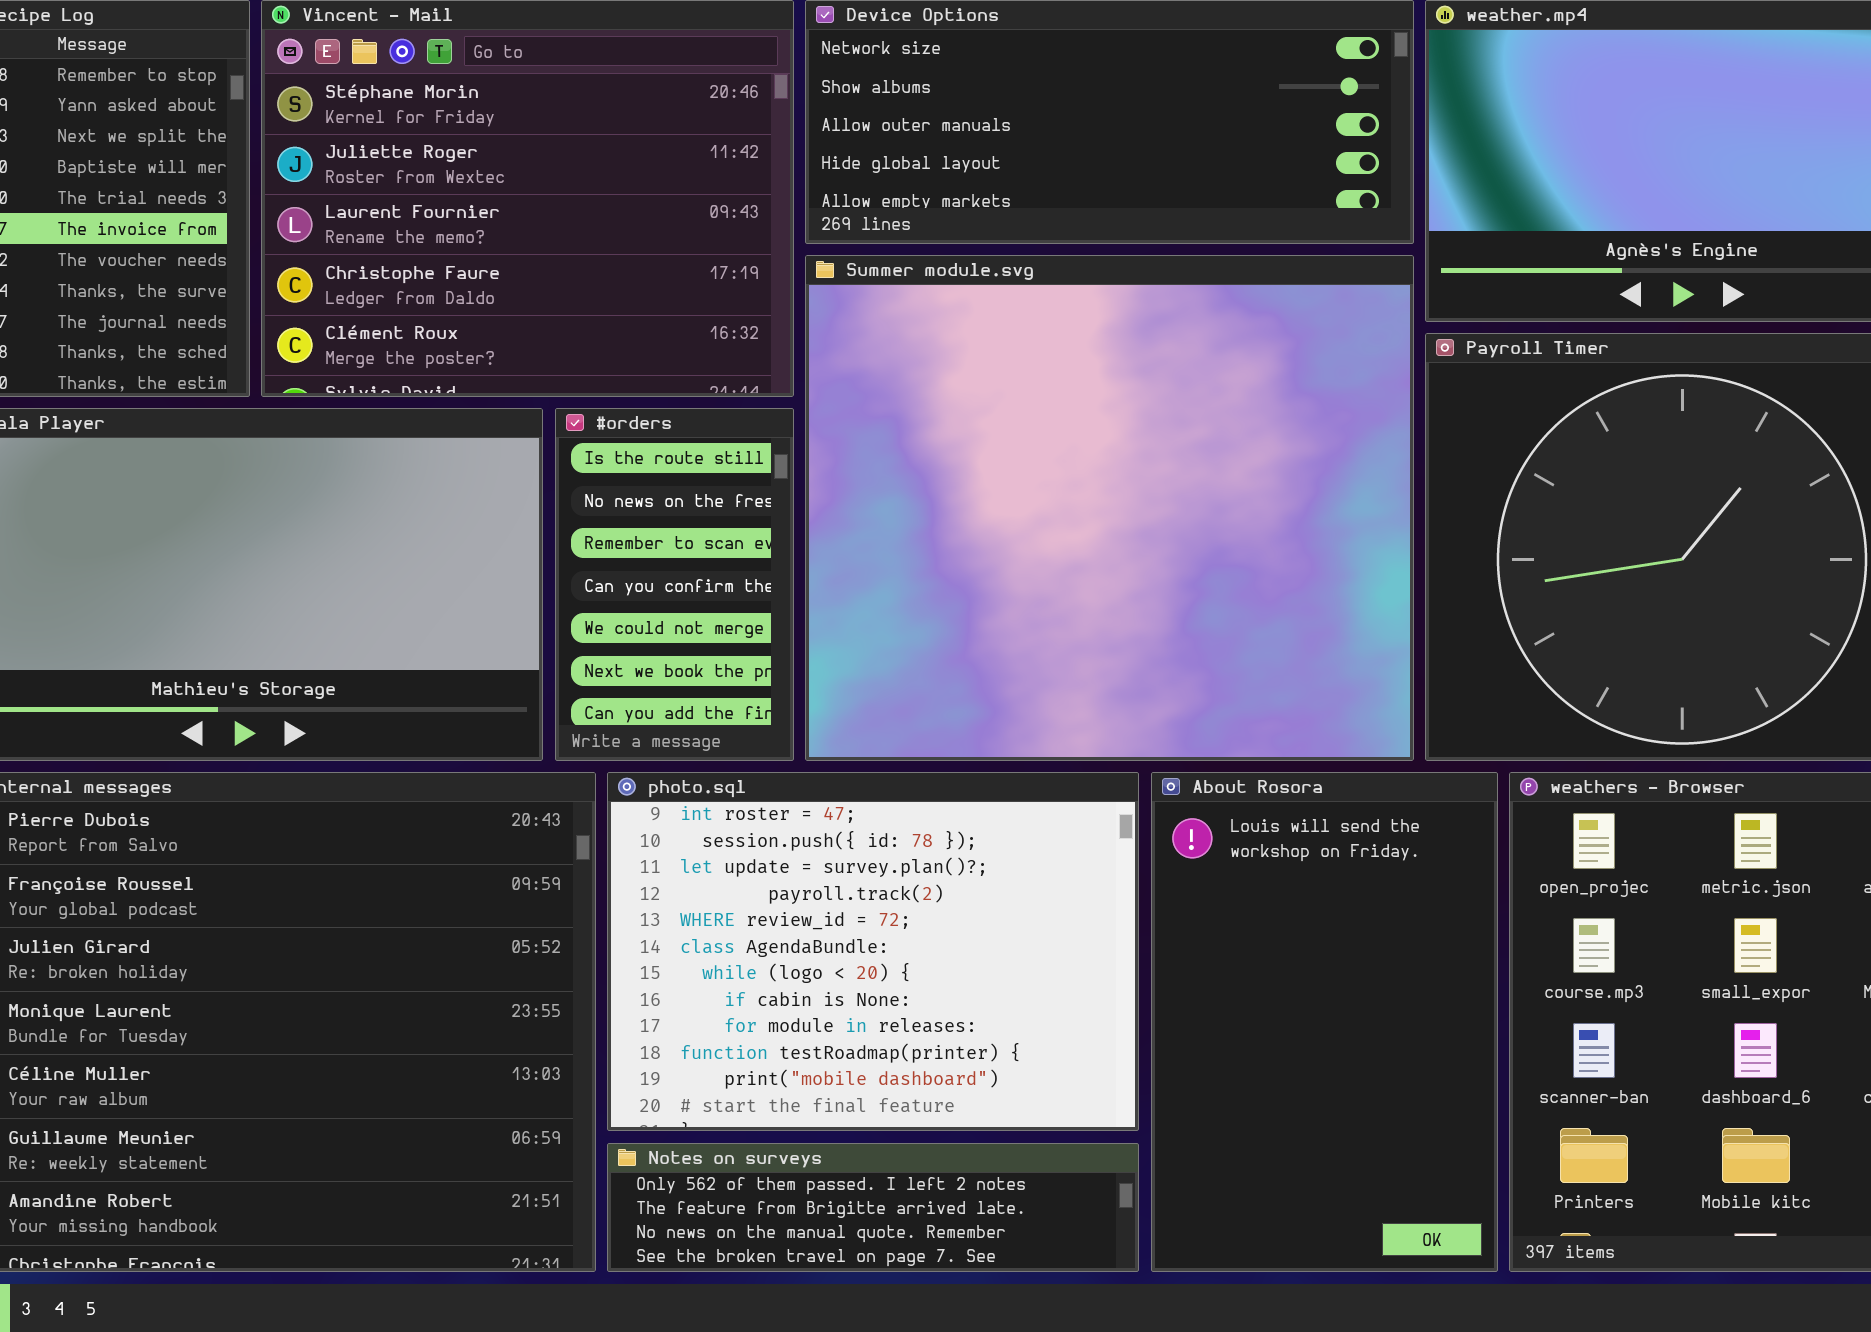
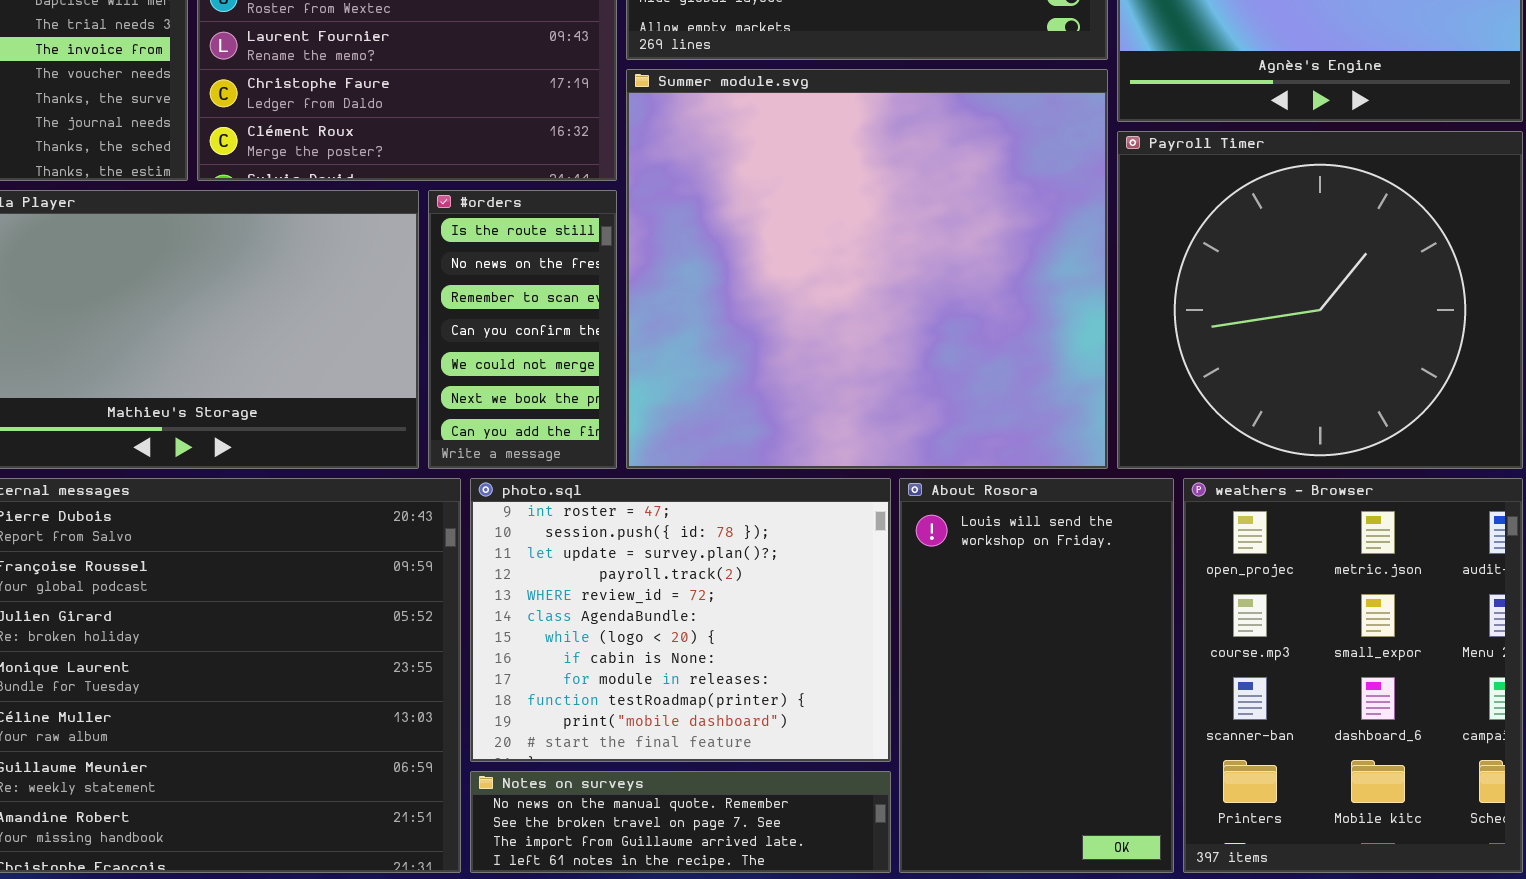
Notes on surveys: [607,1143,1139,1272] -> [470,771,891,873], scrolled down 2 rows

